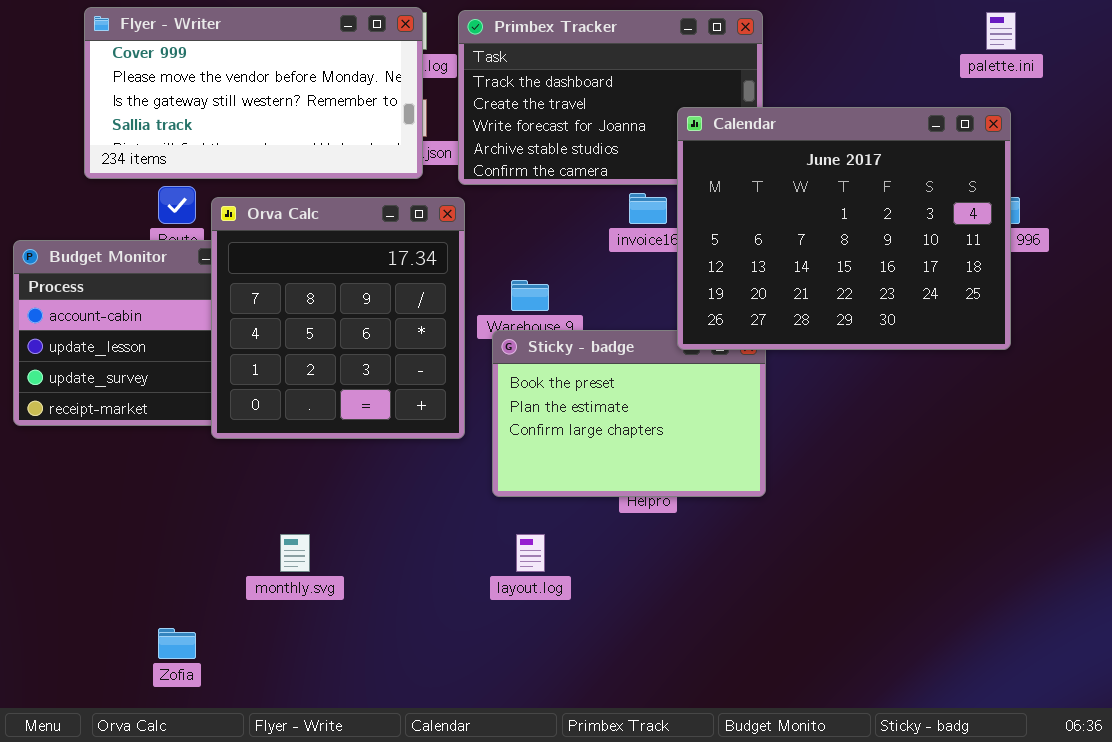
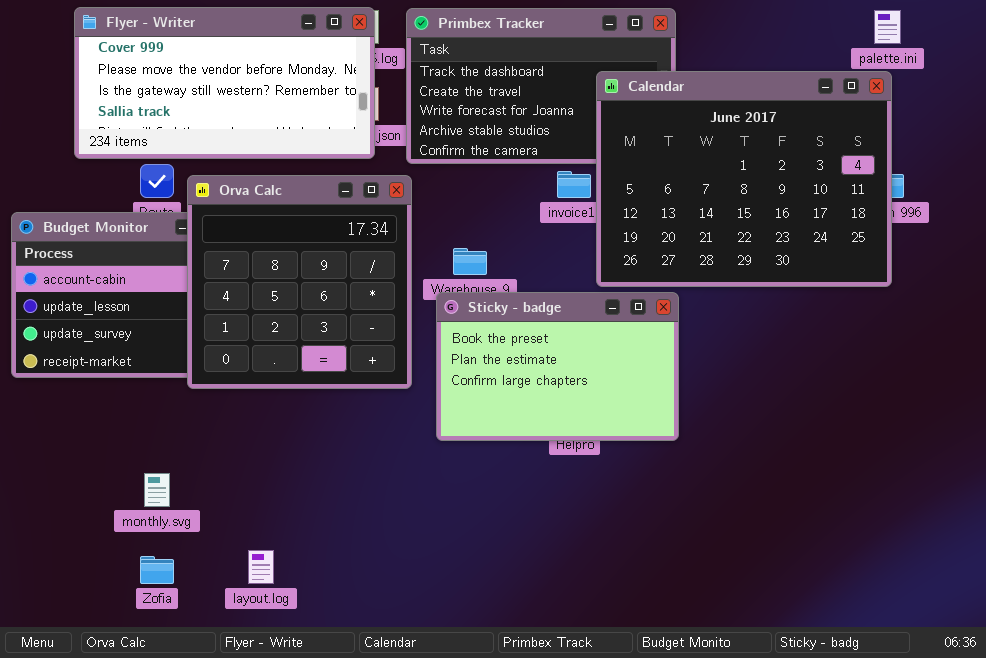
Calendar: [677,107,1011,350] -> [596,71,892,287], moved
monthly.svg: [280,534,310,572] -> [144,473,170,507], moved
layout.log: [516,534,545,572] -> [248,550,274,584], moved

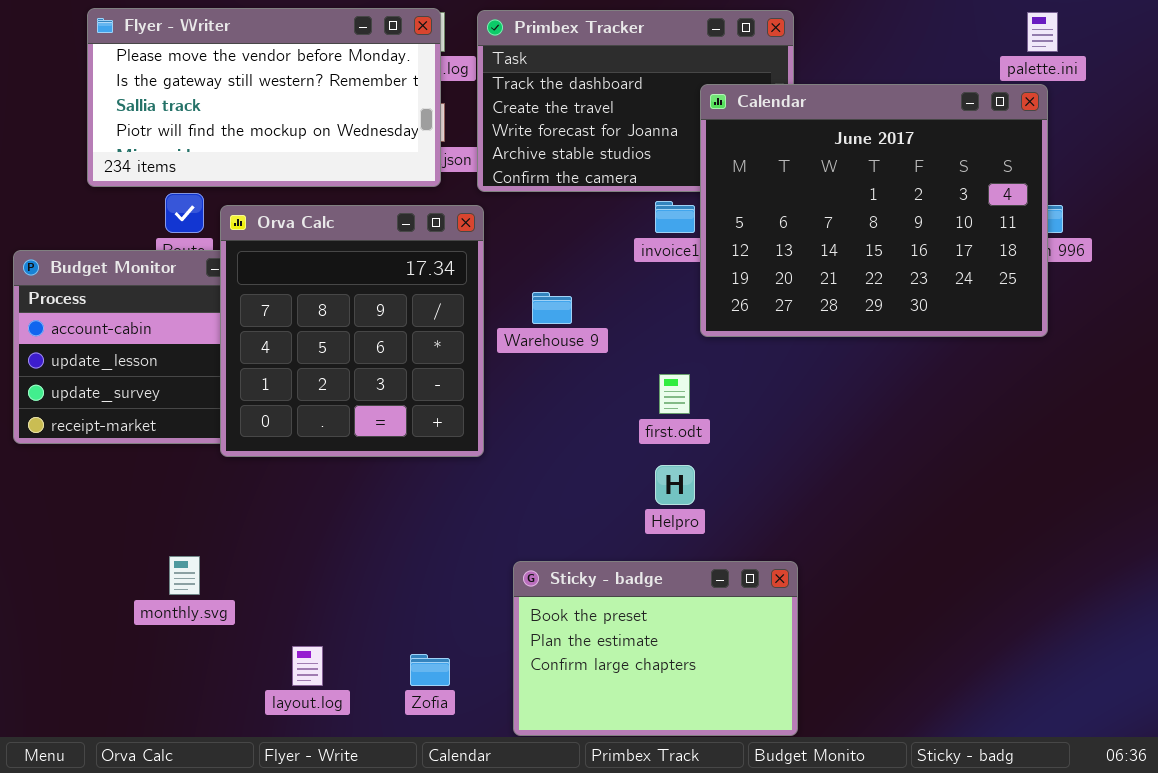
Flyer - Writer: [74,7,375,159] -> [87,8,441,187], scrolled down 1 row
Sticky - badge: [436,292,679,441] -> [513,561,798,736], moved
Zofia: [140,556,174,584] -> [410,654,450,686], moved

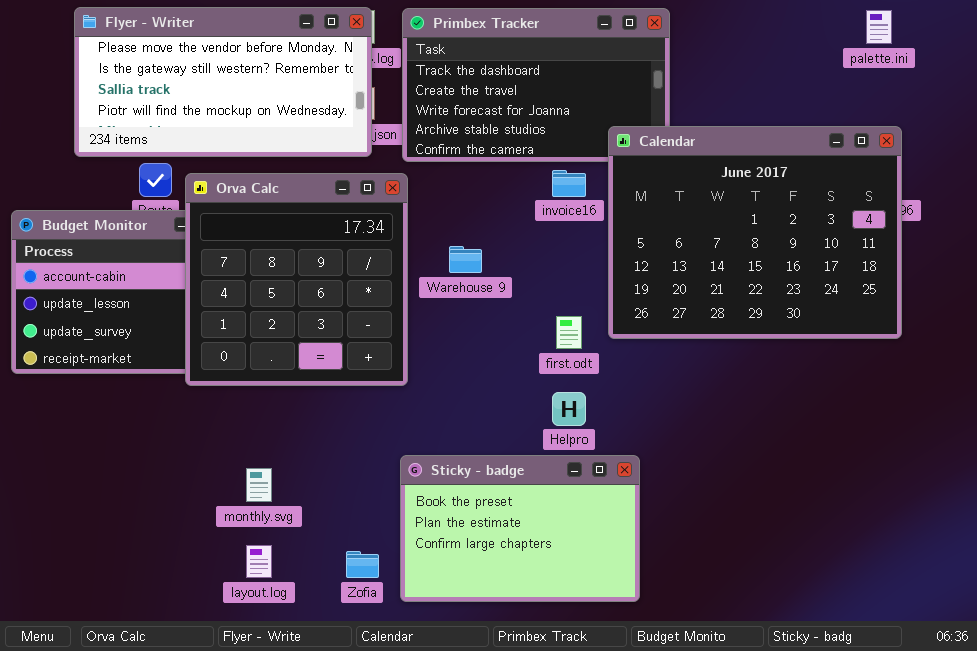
Calendar: [700,84,1048,337] -> [608,126,902,339], moved
monthly.svg: [169,556,200,595] -> [246,468,272,502], moved
Sticky - badge: [513,561,798,736] -> [400,455,640,602], moved

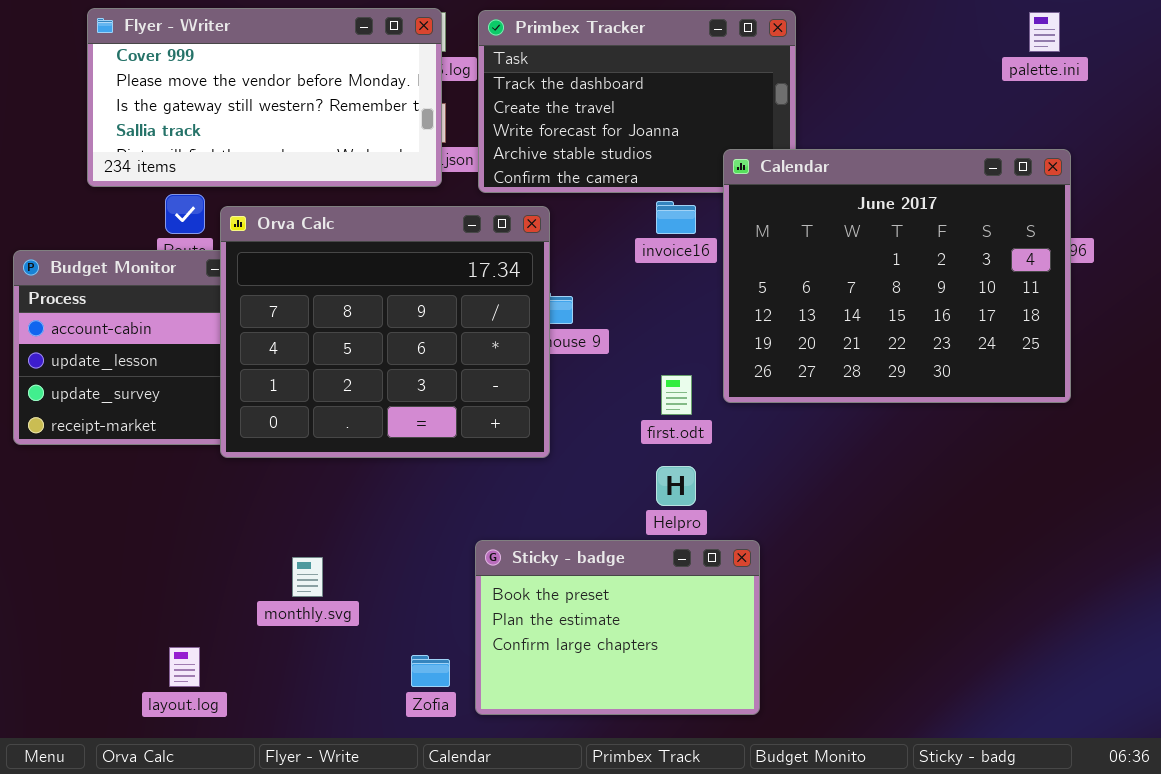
Flyer - Writer: [74,7,372,157] -> [87,8,442,187], scrolled up 1 row
Orva Calc: [185,173,408,386] -> [220,206,550,458], resized
layout.log: [246,545,272,578] -> [169,647,200,687], moved

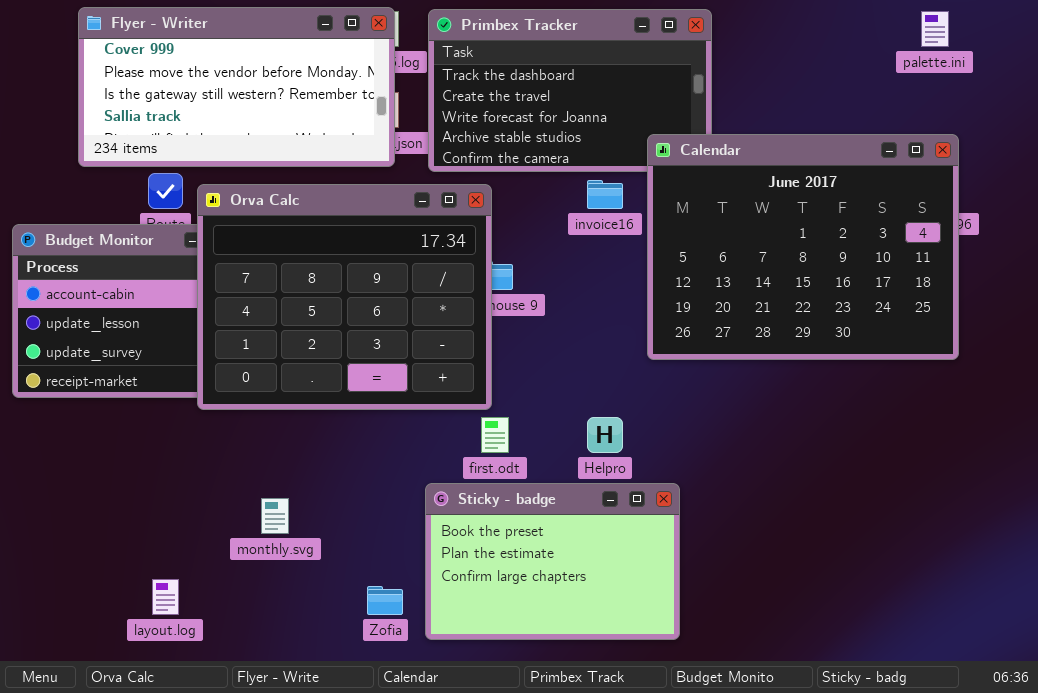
first.odt: [661,375,692,415] -> [481,417,509,453], moved

